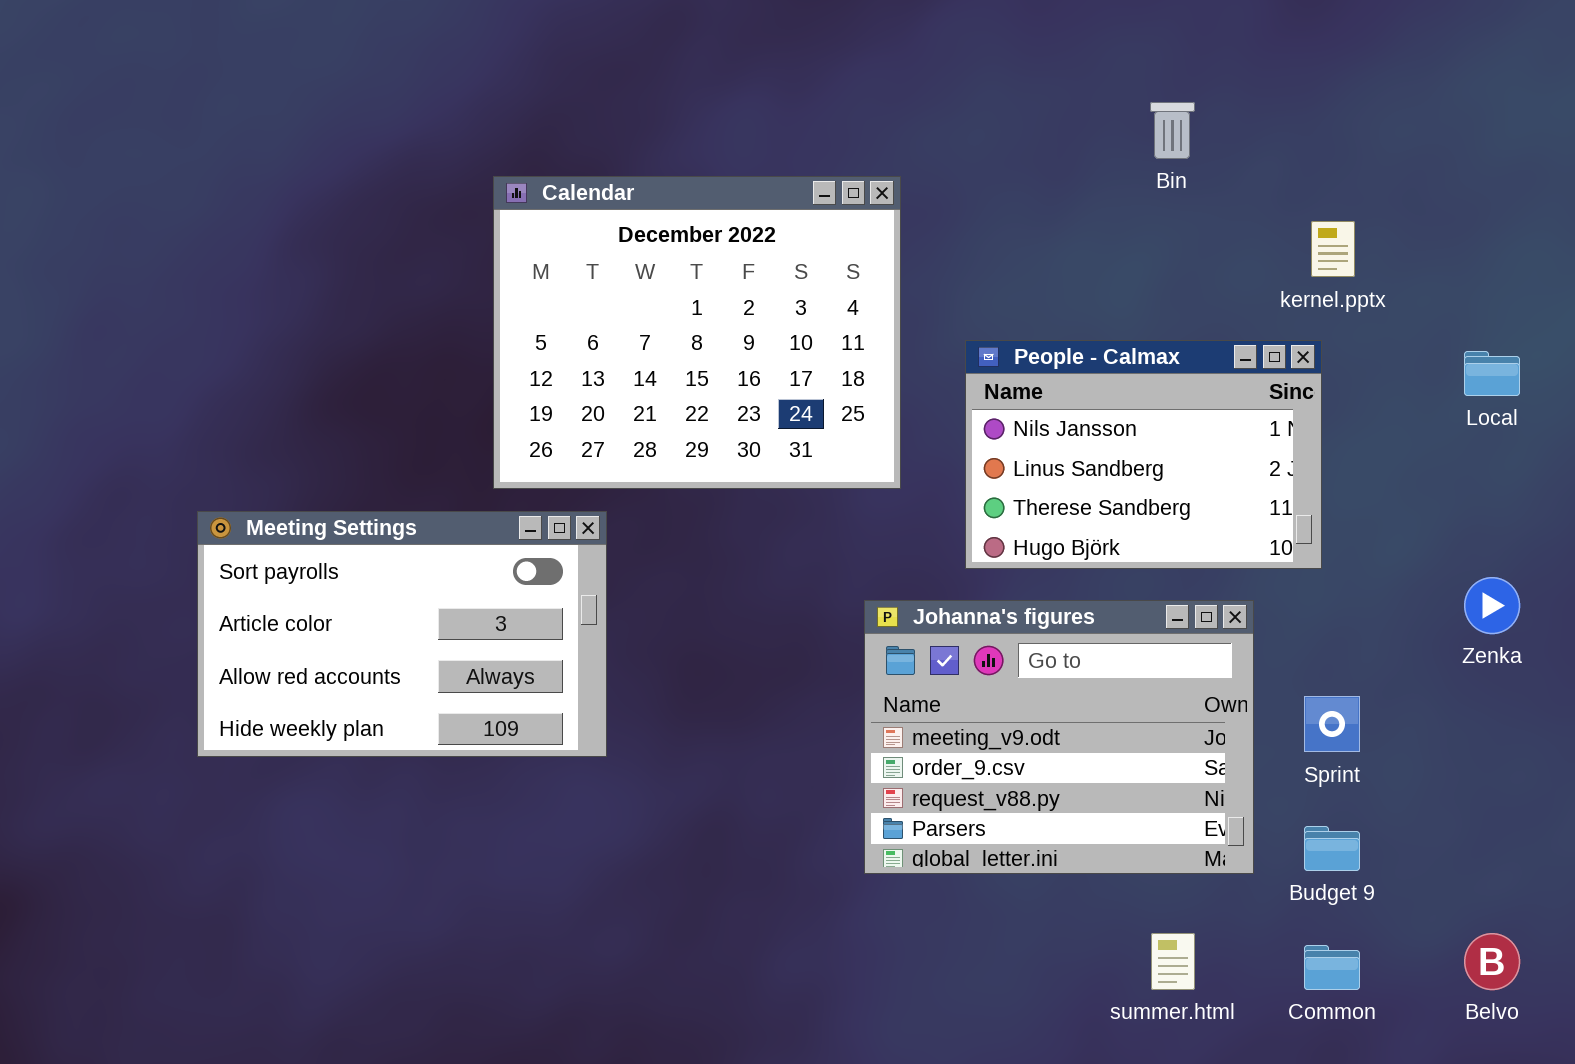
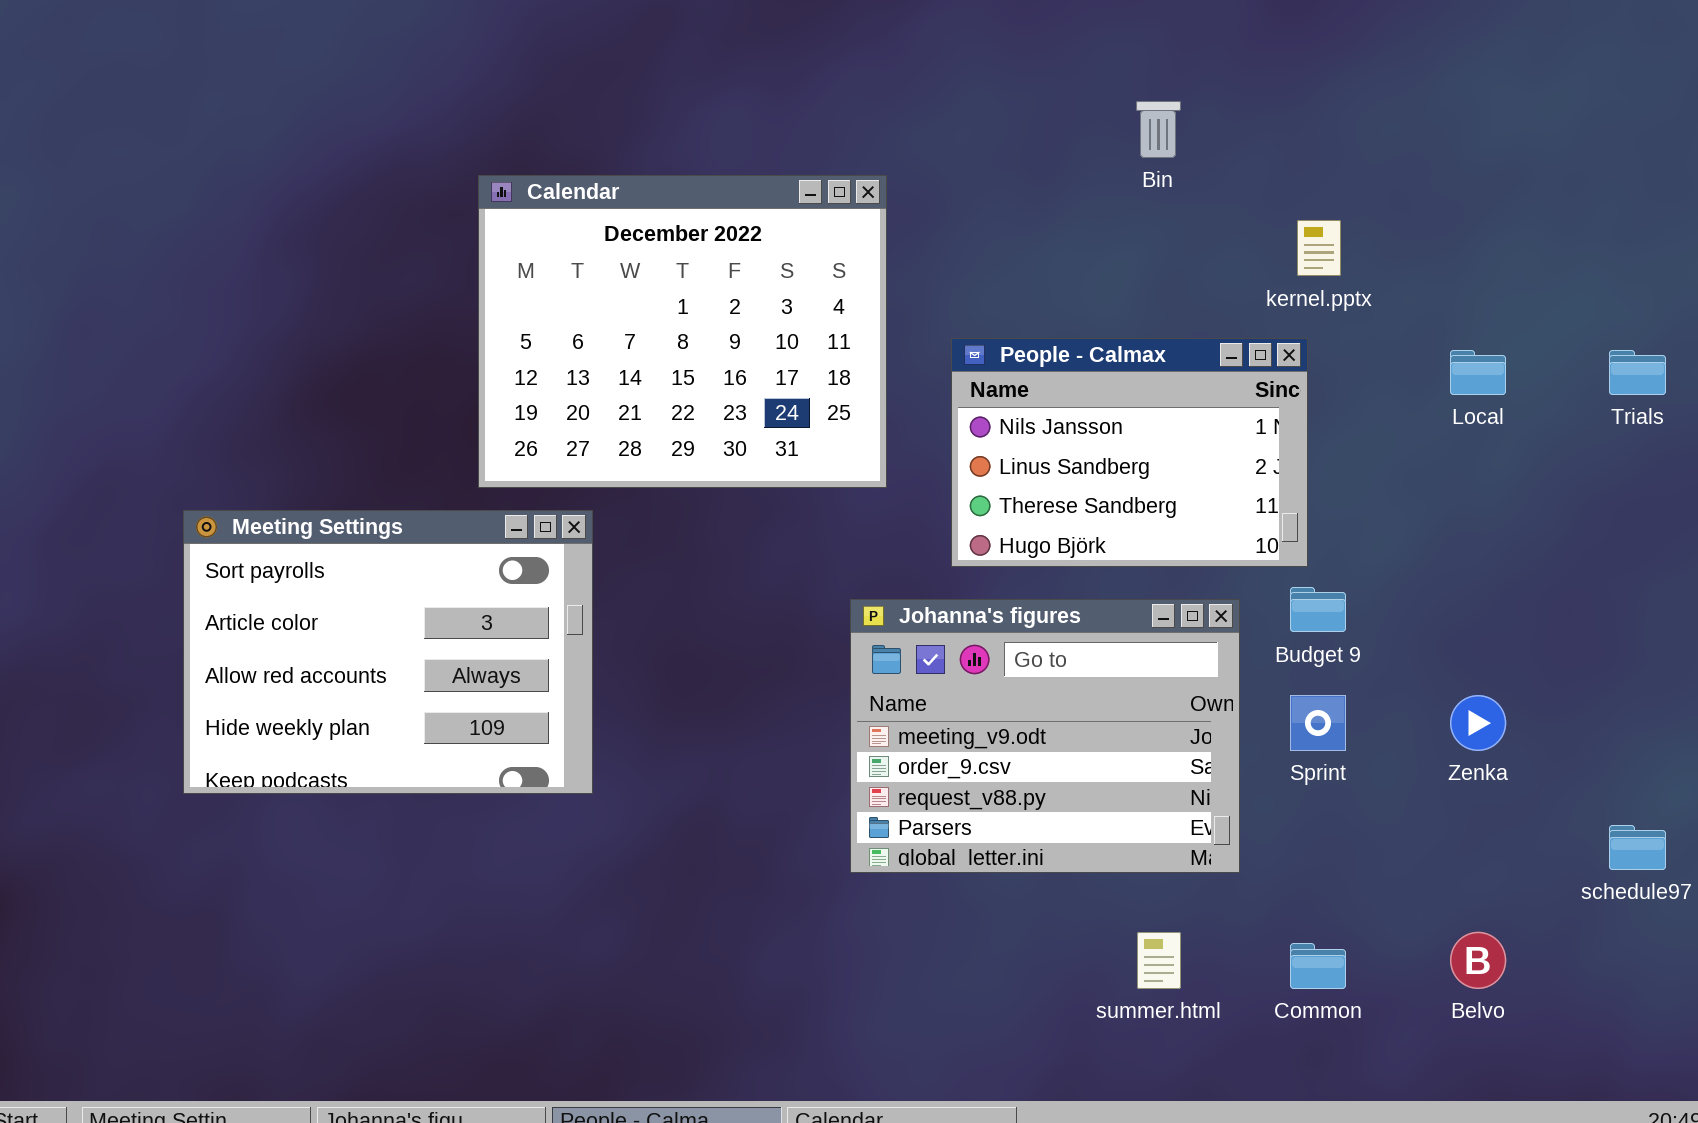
Meeting Settings: [197,511,607,757] -> [183,510,593,794], resized
Zenka: [1464,577,1520,634] -> [1450,695,1506,751], moved
Budget 9: [1304,826,1360,871] -> [1290,587,1346,632], moved

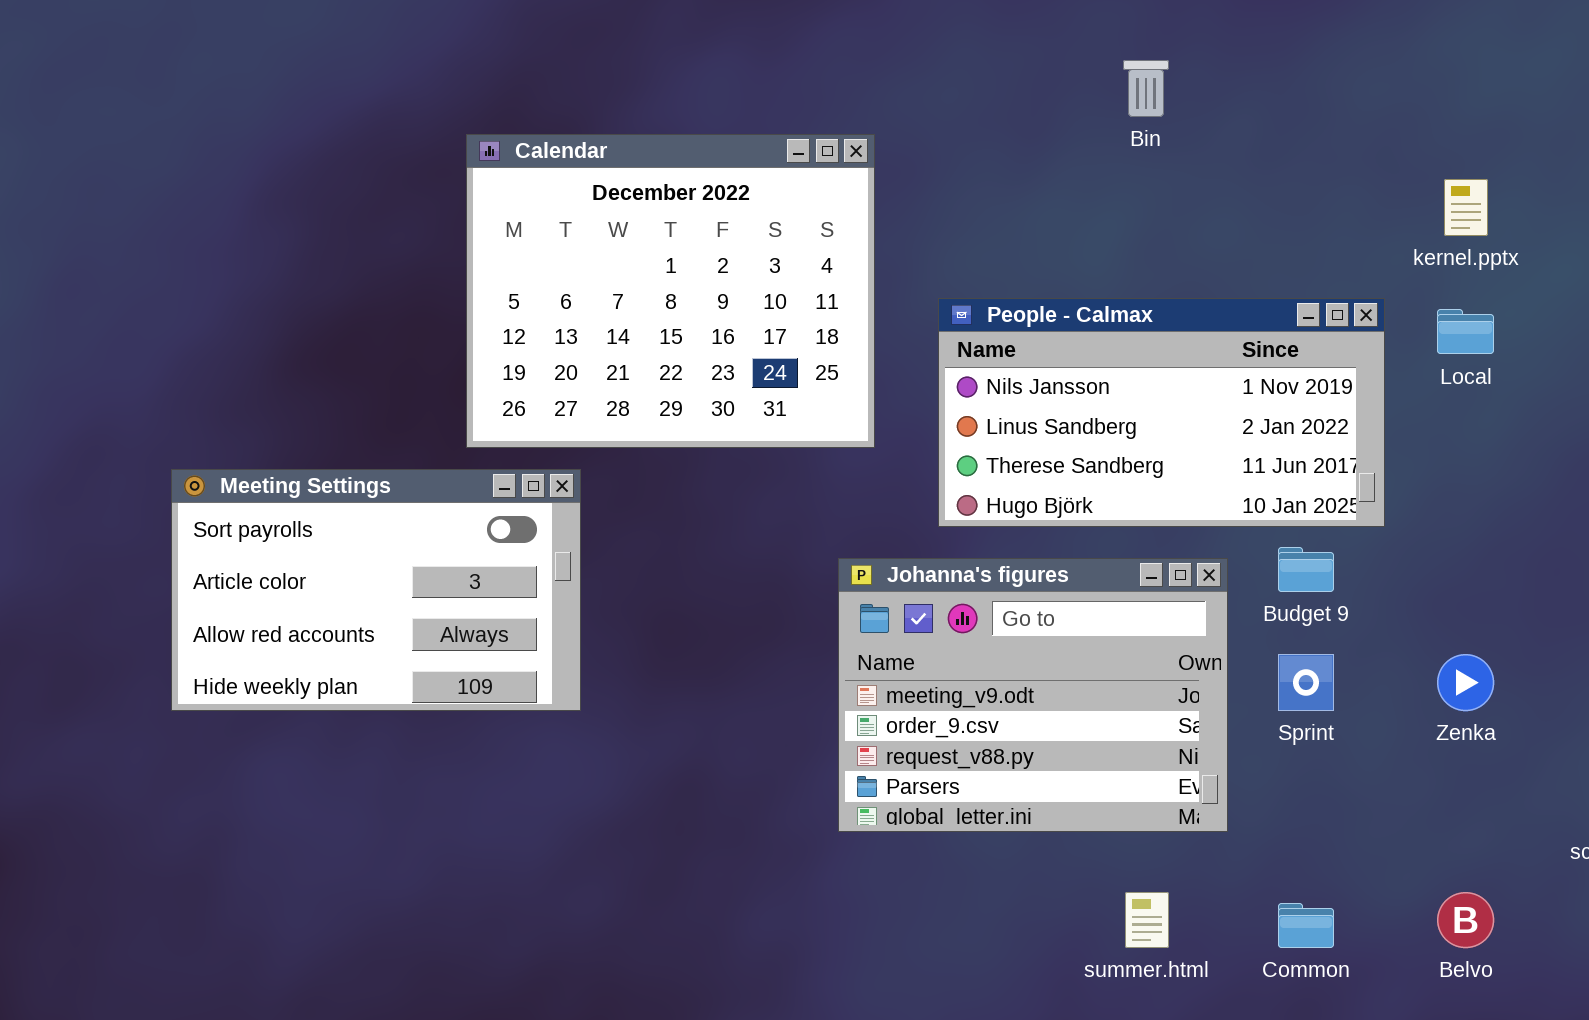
kernel.pptx: [1297,220,1341,276] -> [1444,179,1488,236], moved
People - Calmax: [951,338,1308,567] -> [938,298,1385,527], resized
Meeting Settings: [183,510,593,794] -> [171,469,581,711], resized

